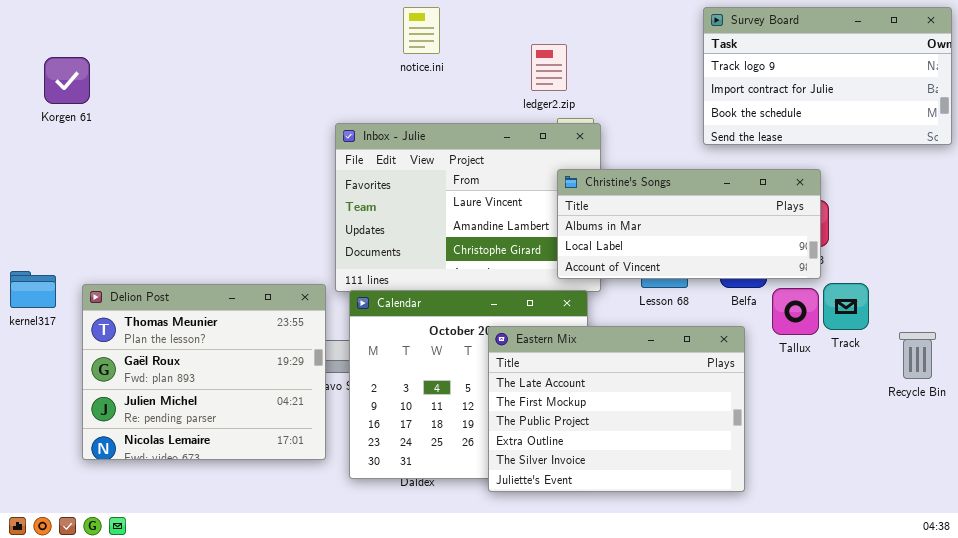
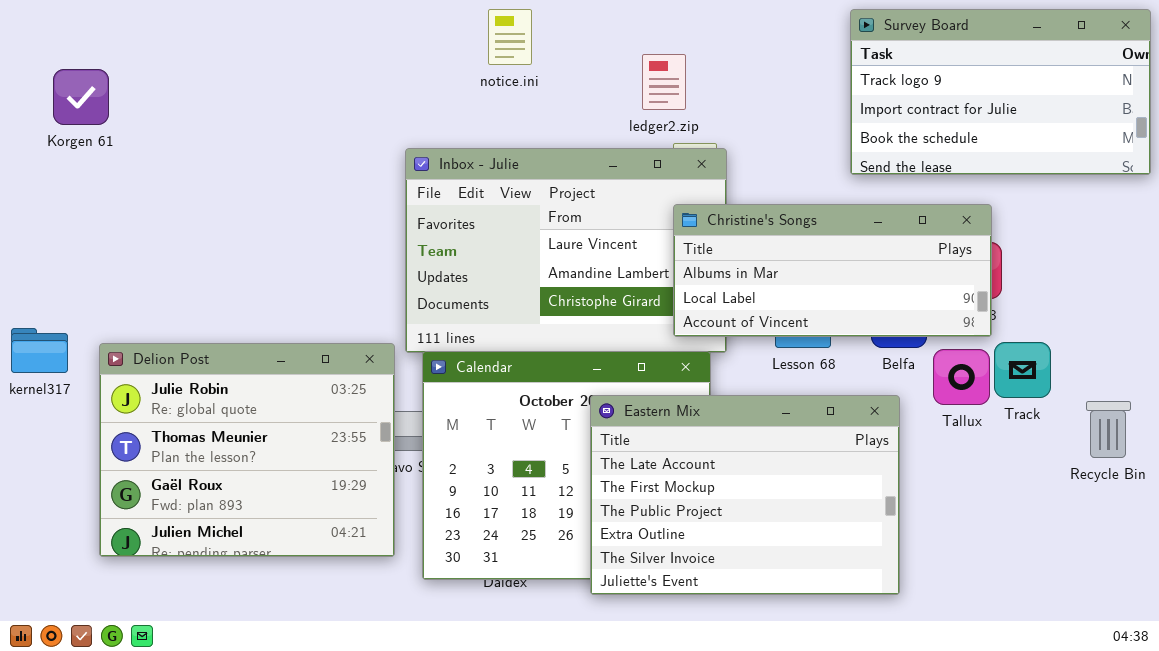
Delion Post: [82,284,326,460] -> [99,343,395,557], scrolled up 1 row

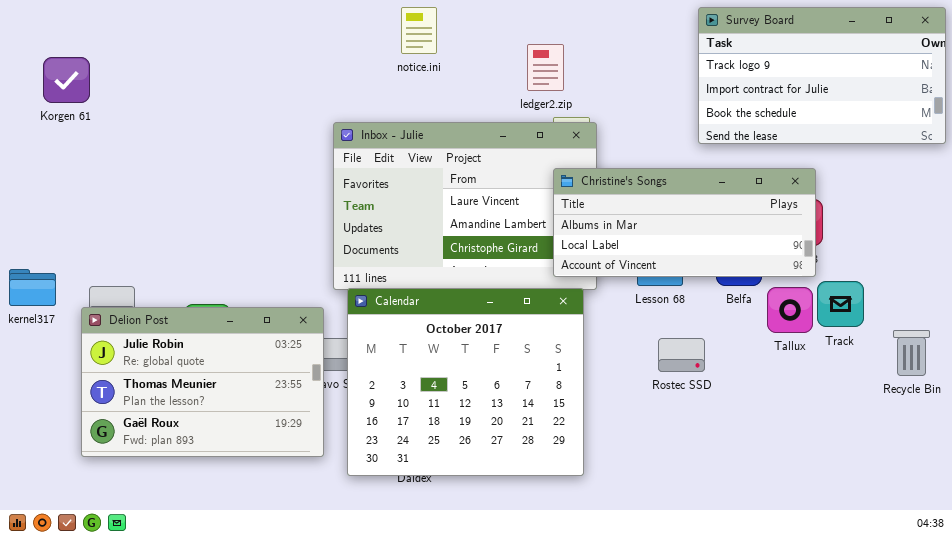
Delion Post: [99,343,395,557] -> [81,307,324,457], resized
Eastern Mix: [590,395,900,595] -> none, closed

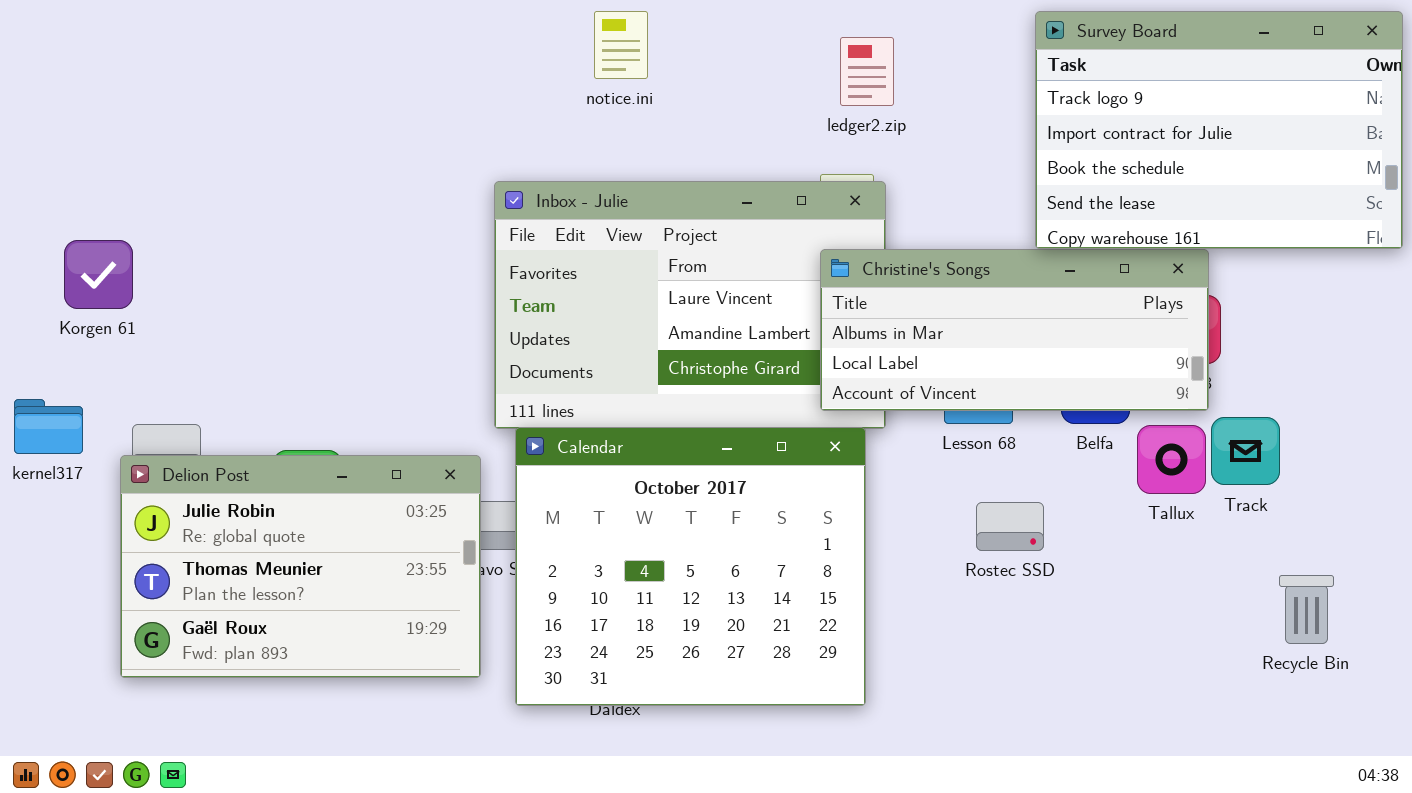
Survey Board: [698,7,946,144] -> [1035,11,1403,249], resized
ledger2.zip: [527,44,564,91] -> [840,37,894,106], moved
Korgen 61: [43,57,90,103] -> [64,240,133,309], moved
Recycle Bin: [893,330,930,376] -> [1279,575,1334,644], moved

